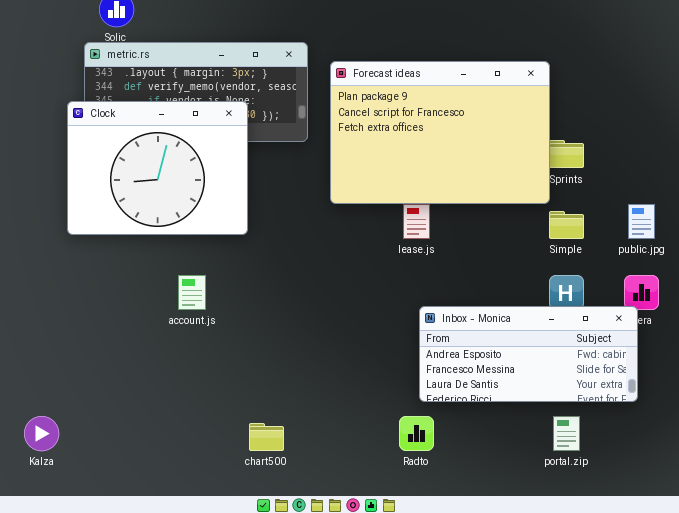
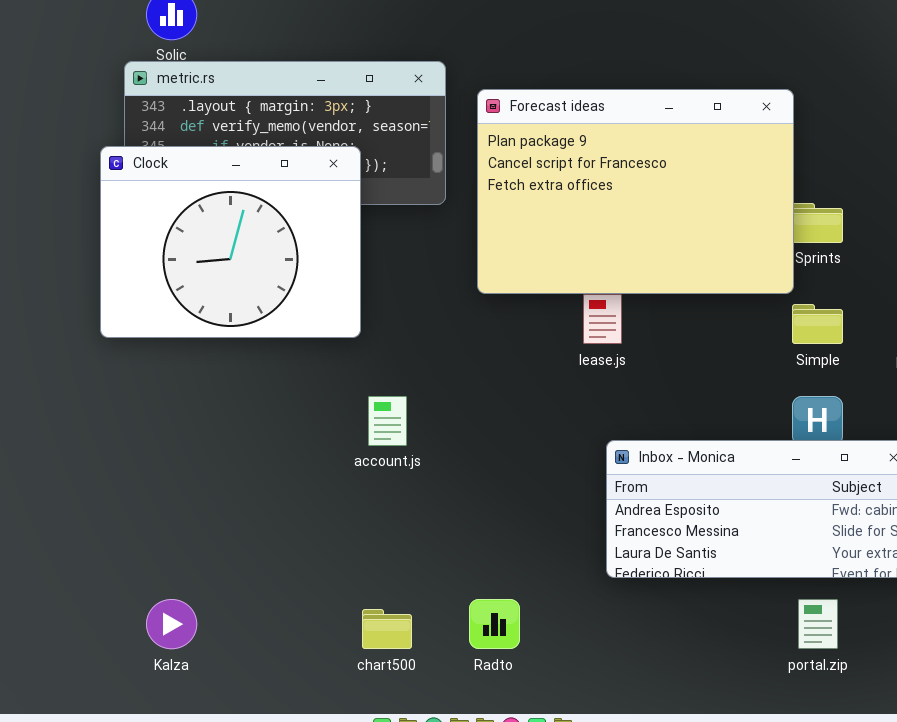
account.js: [178,275,206,310] -> [368,396,407,446], moved
Kalza: [24,416,59,451] -> [146,599,197,649], moved
Radto: [399,416,434,451] -> [469,599,520,649], moved

